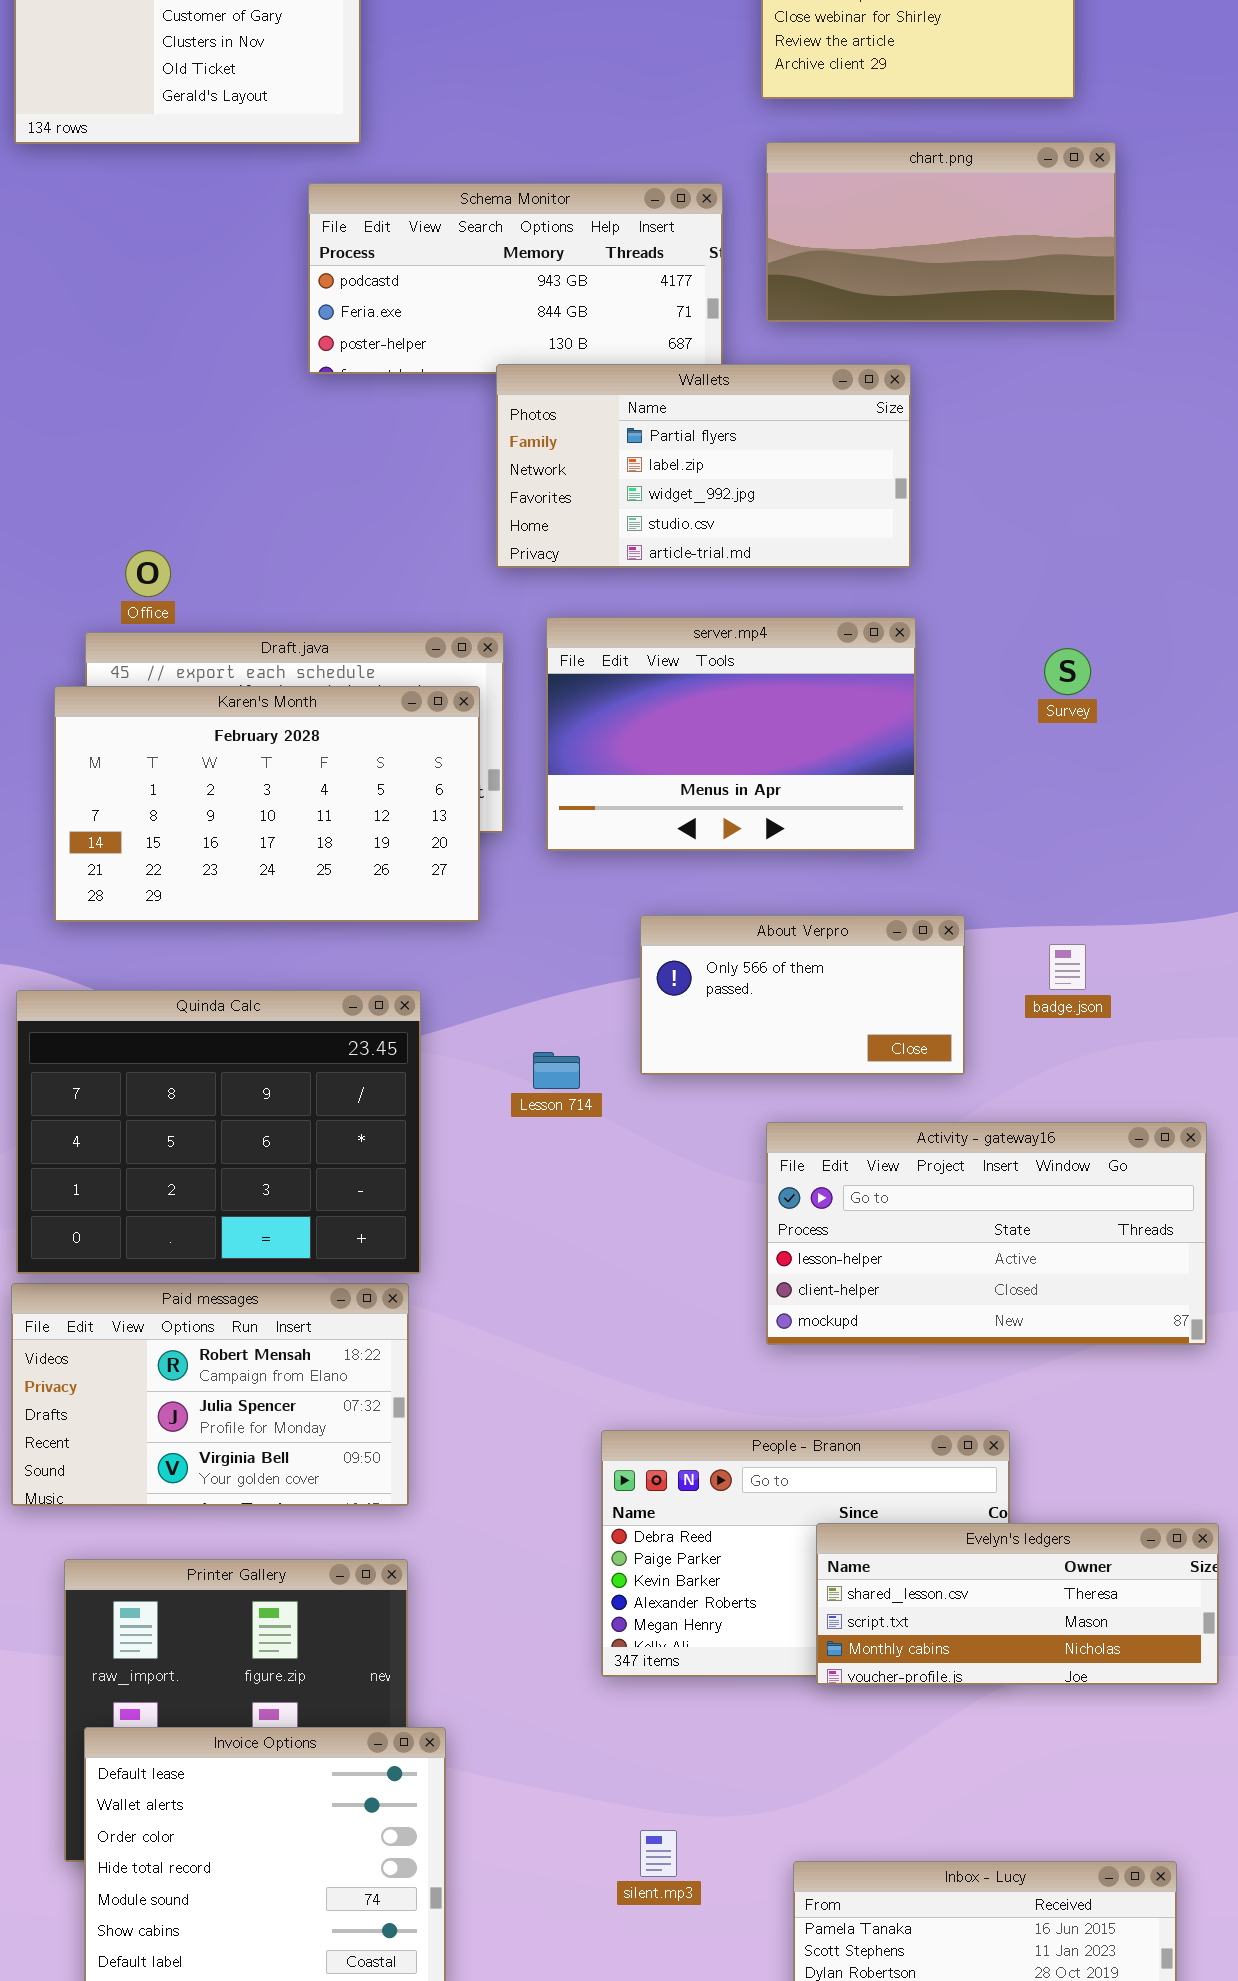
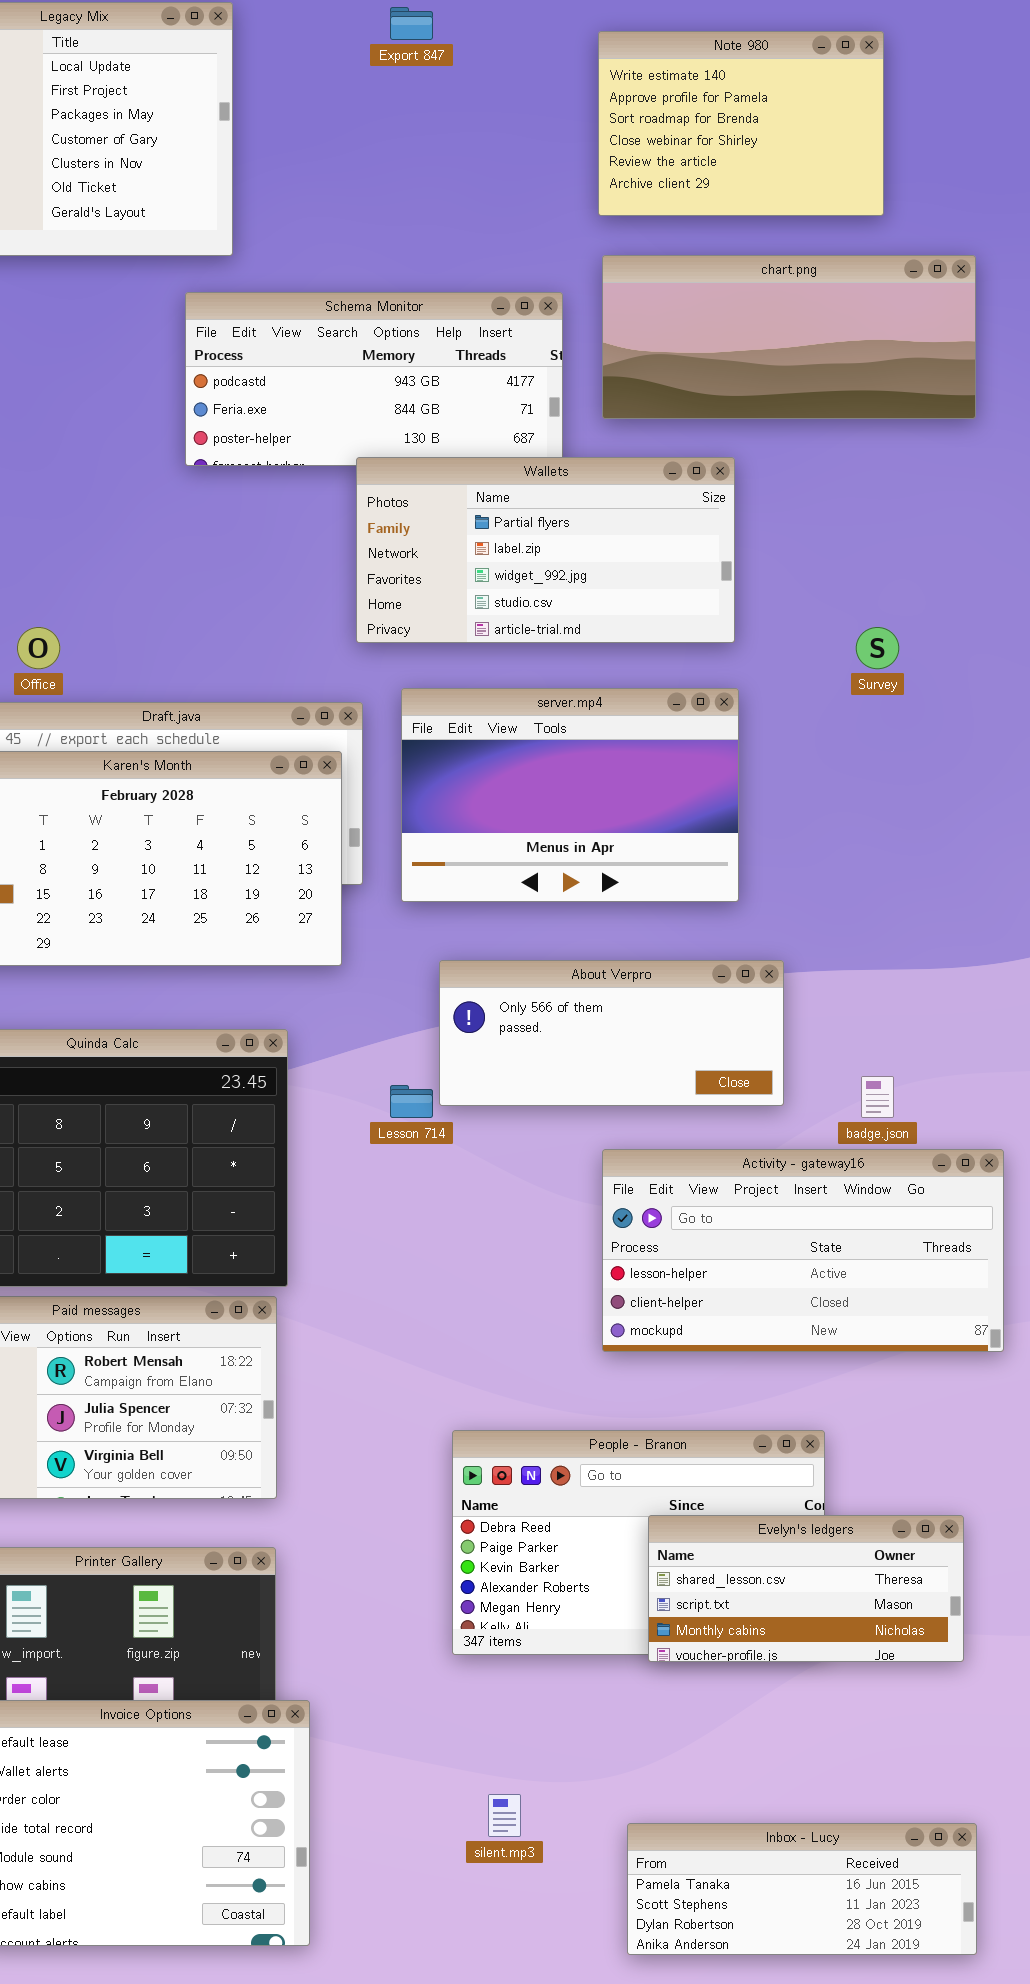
chart.png: [766,142,1116,322] -> [602,255,976,419], resized
Survey: [1044,648,1091,695] -> [856,627,899,669], moved
About Verpro: [640,915,965,1075] -> [439,960,784,1106], resized
badge.json: [1049,944,1086,990] -> [861,1076,894,1118], moved
Evelyn's ledgers: [816,1523,1219,1685] -> [648,1515,964,1662], resized

